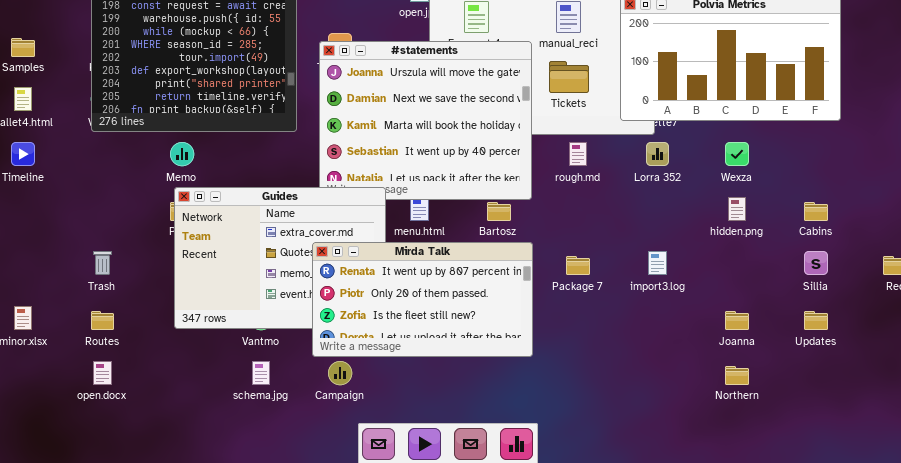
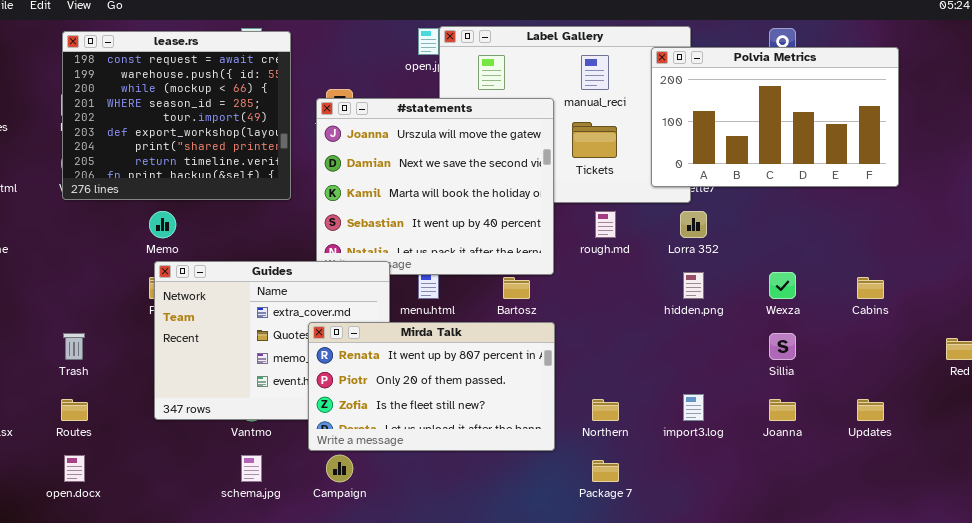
Wexza: [725,142,749,166] -> [769,272,796,299], moved
hidden.png: [728,197,746,221] -> [683,272,704,299], moved
import3.log: [648,251,667,275] -> [683,394,704,421], moved
Sillia: [804,251,828,275] -> [769,333,796,360], moved
Package 7: [566,256,590,275] -> [592,460,619,482], moved
Northern: [725,366,749,385] -> [592,399,619,421], moved

